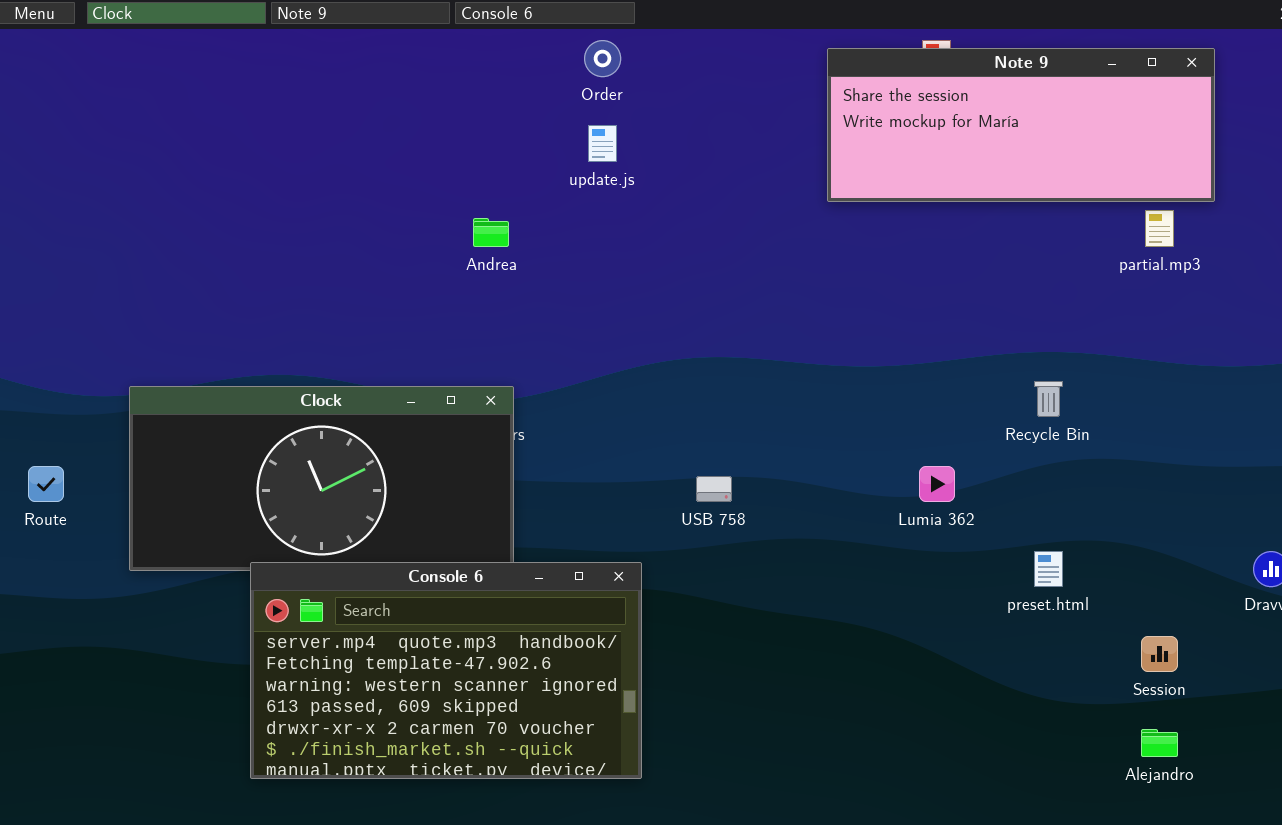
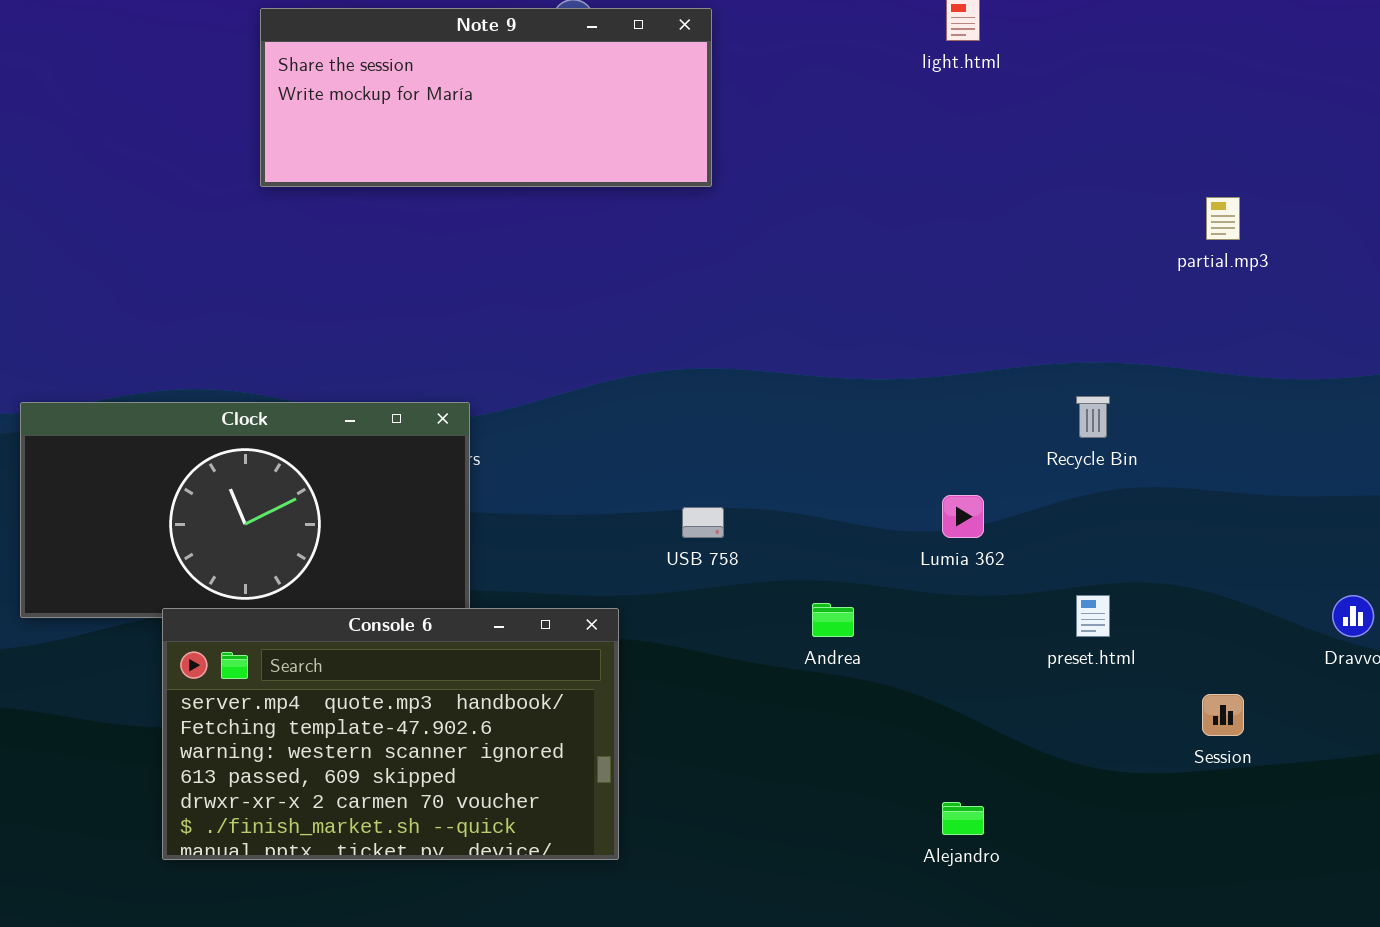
Note 9: [827,48,1215,202] -> [260,8,712,187], moved
Andrea: [473,218,509,247] -> [812,603,854,637], moved
Alejandro: [1141,729,1178,757] -> [942,802,984,835], moved

